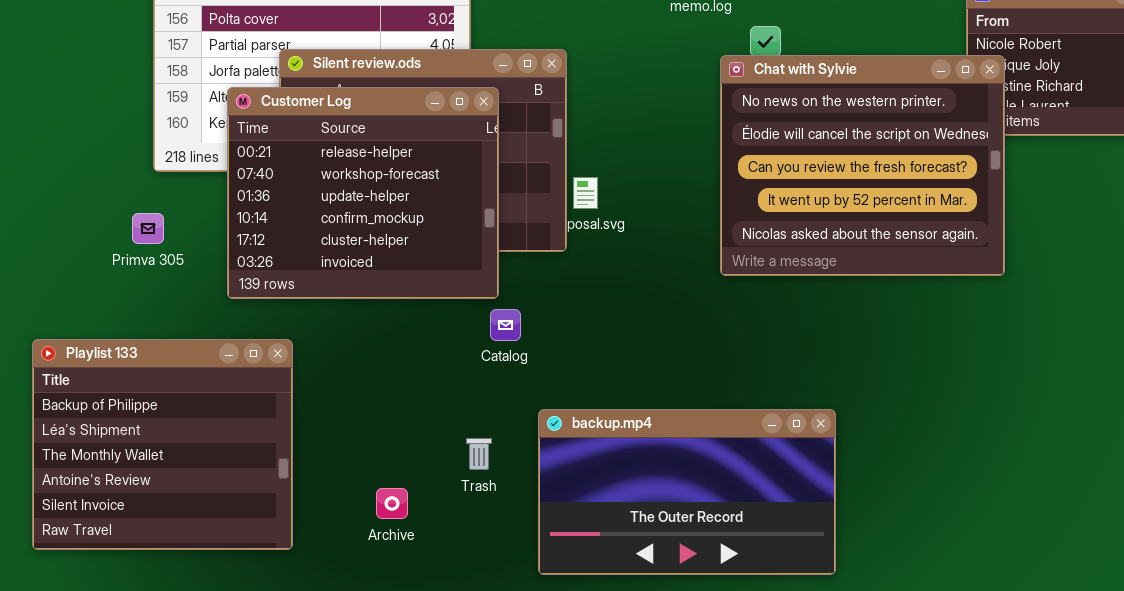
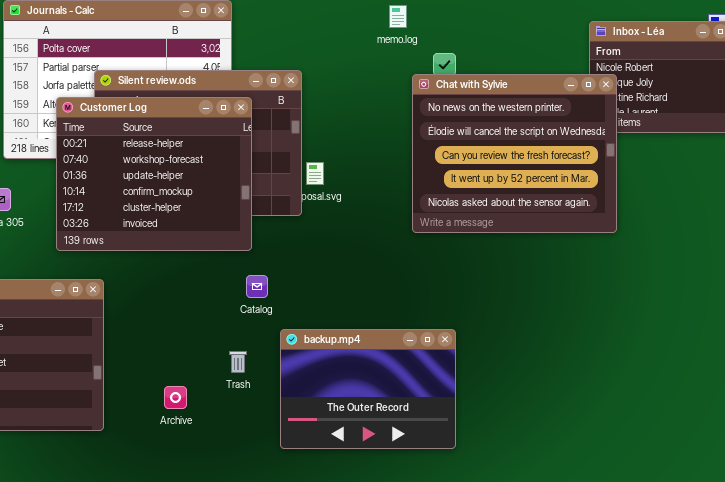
Catalog: [490,309,521,341] -> [246,275,268,298], moved
backup.mp4: [538,409,836,575] -> [280,329,456,449], resized

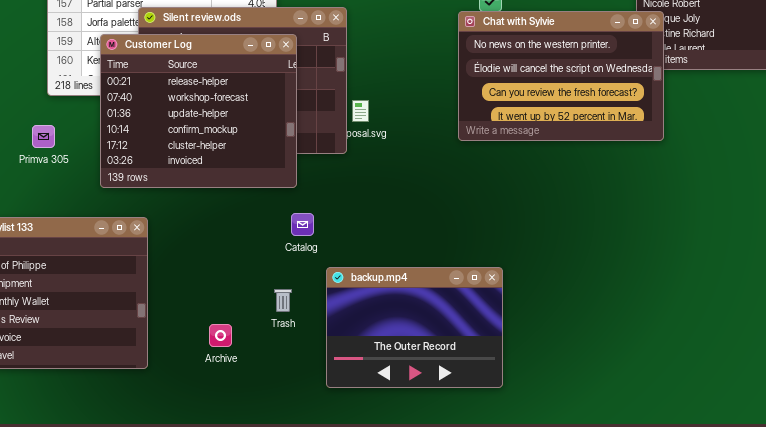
Chat with Sylvie: [412,74,617,233] -> [458,11,664,141], resized

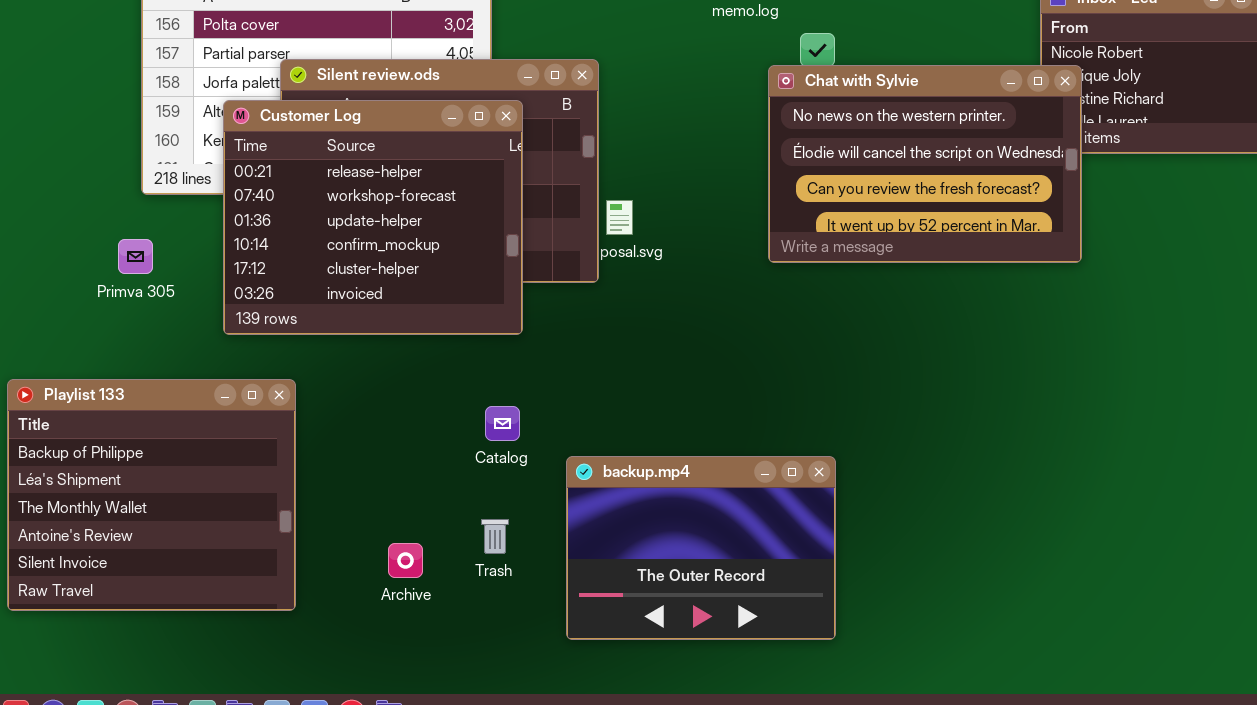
Catalog: [291,213,314,236] -> [485,406,520,441], moved
Trash: [274,289,292,312] -> [481,519,509,554], moved

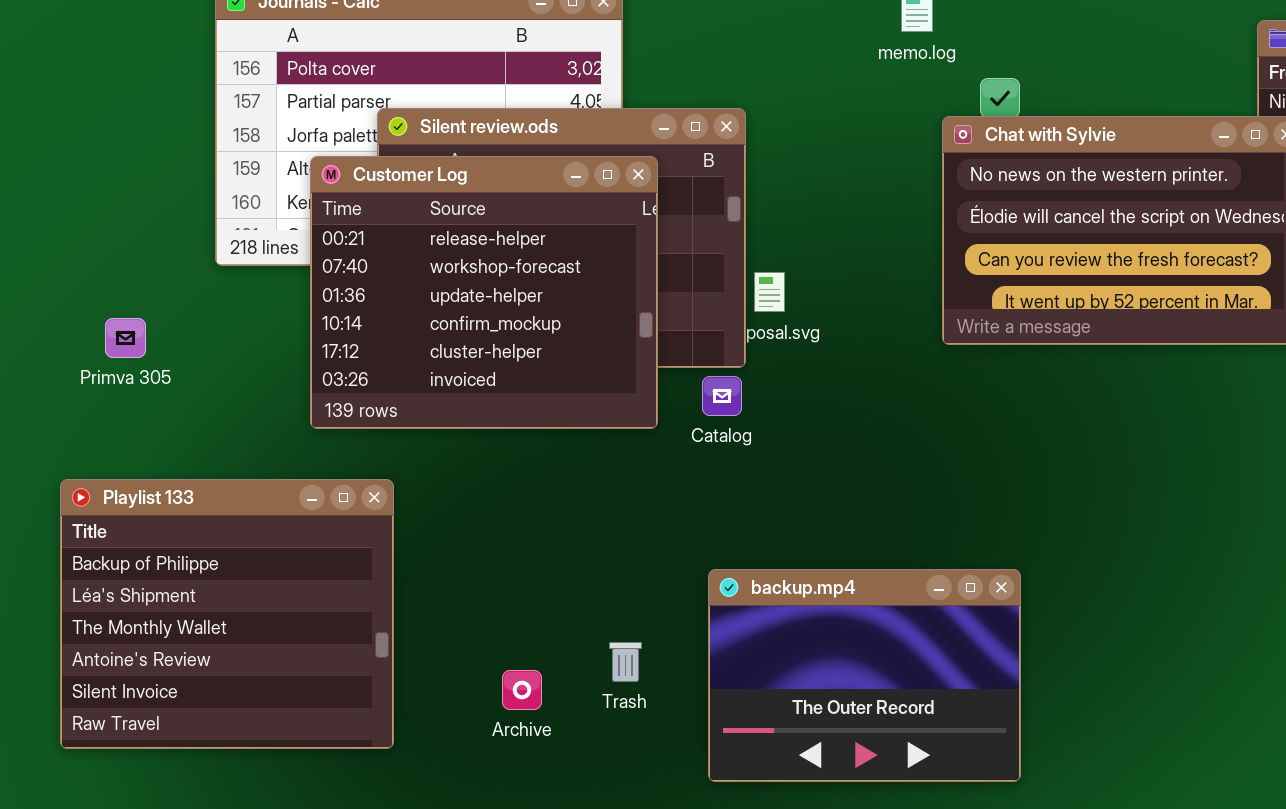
Primva 305: [118,239,153,274] -> [105,318,146,358], moved
Catalog: [485,406,520,441] -> [702,376,742,416], moved

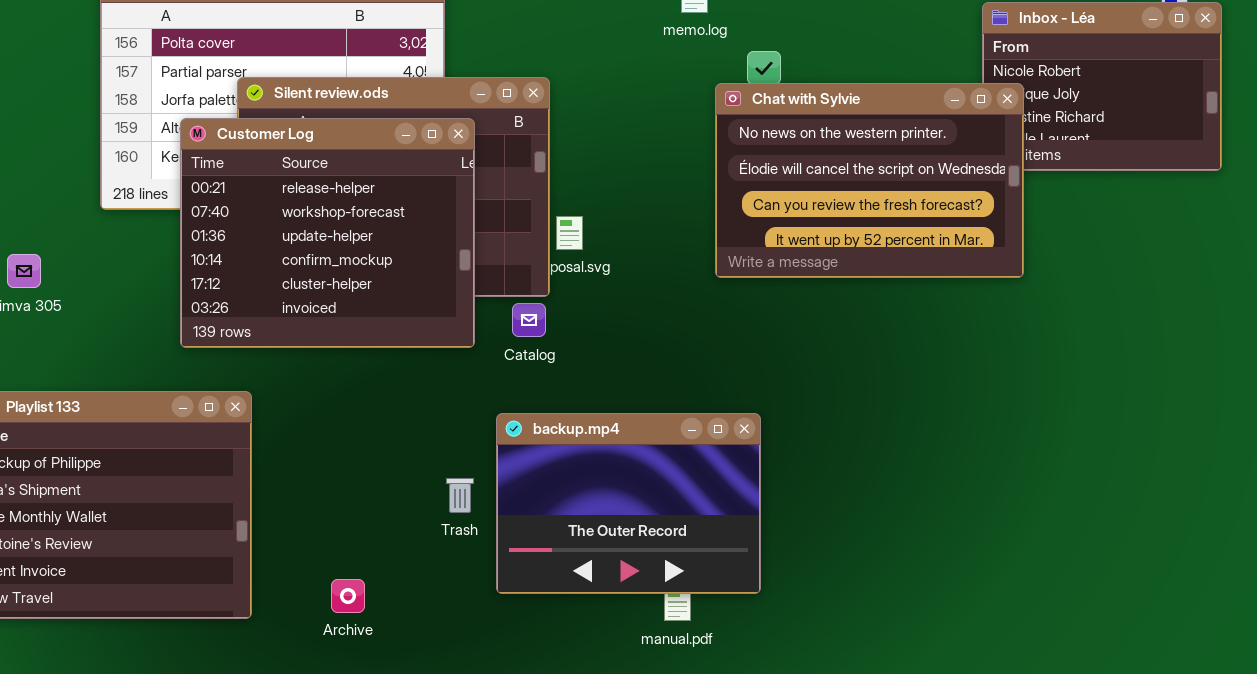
backup.mp4: [708,569,1021,782] -> [496,413,761,594], moved
Trash: [609,642,642,682] -> [446,478,474,513], moved
Archive: [502,670,542,710] -> [331,579,365,613], moved

